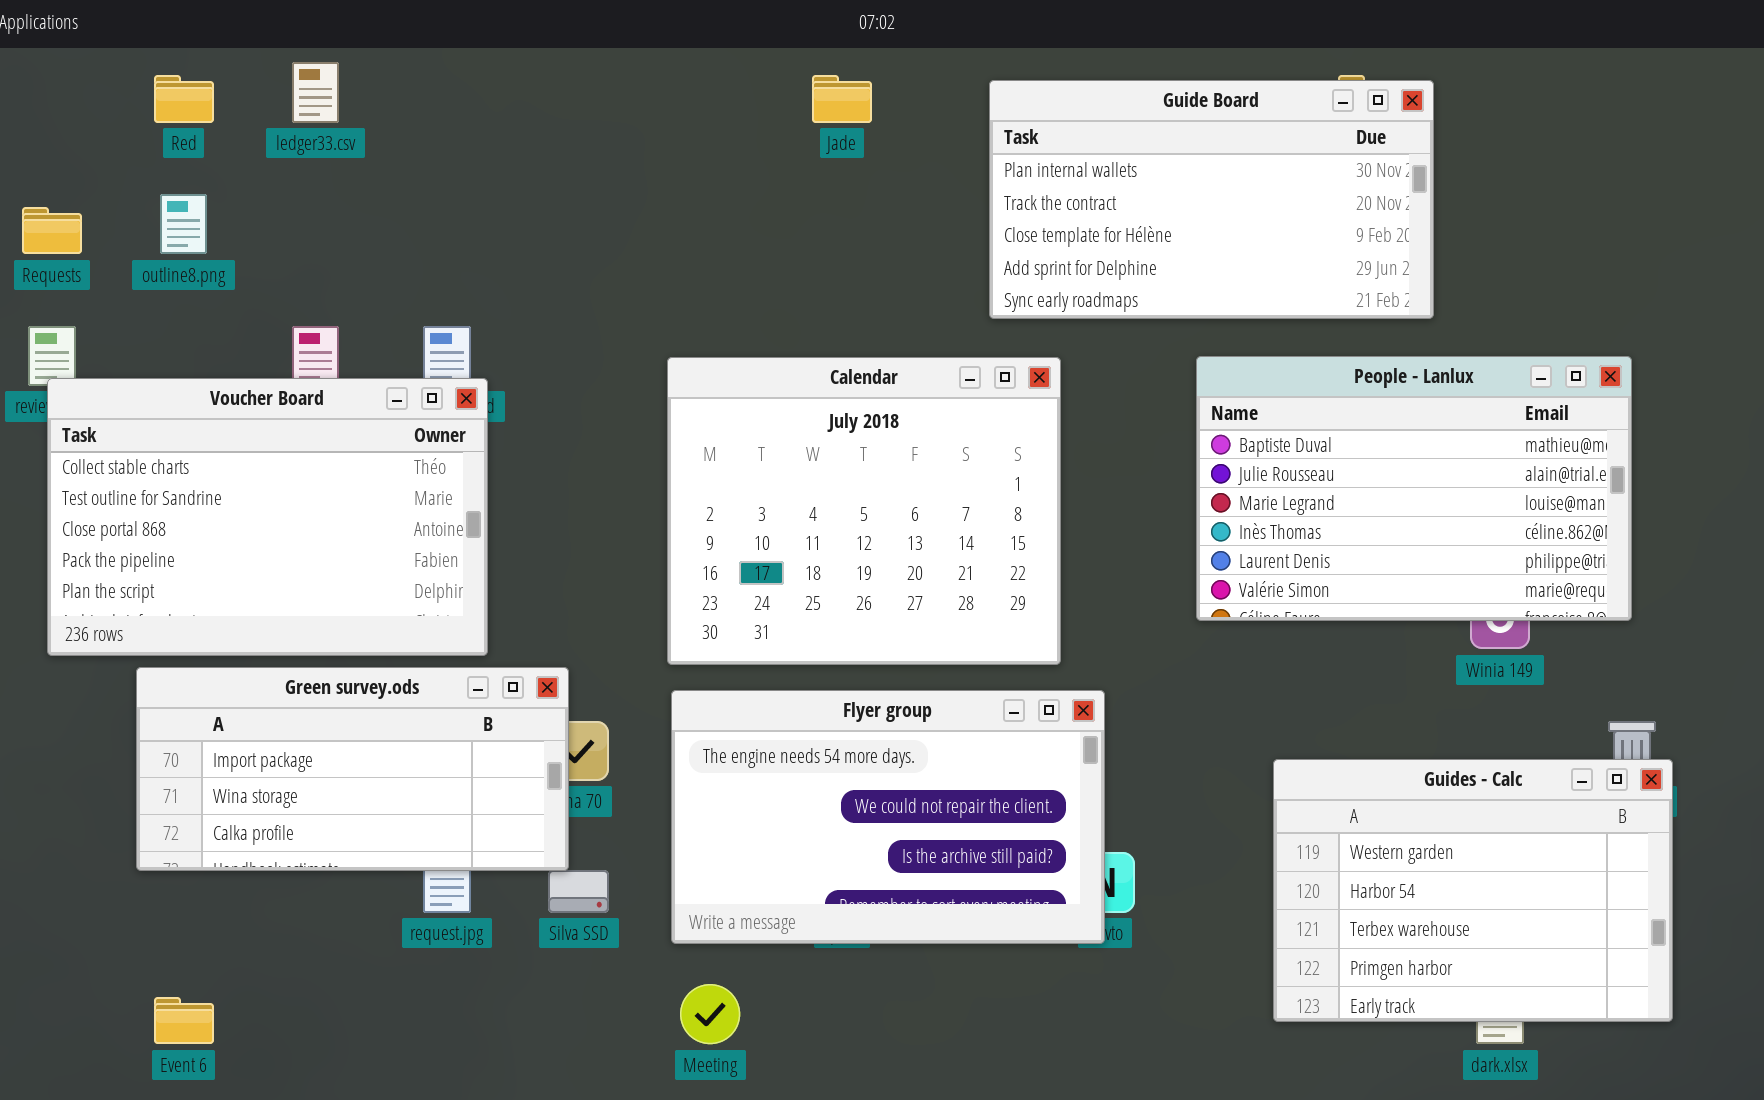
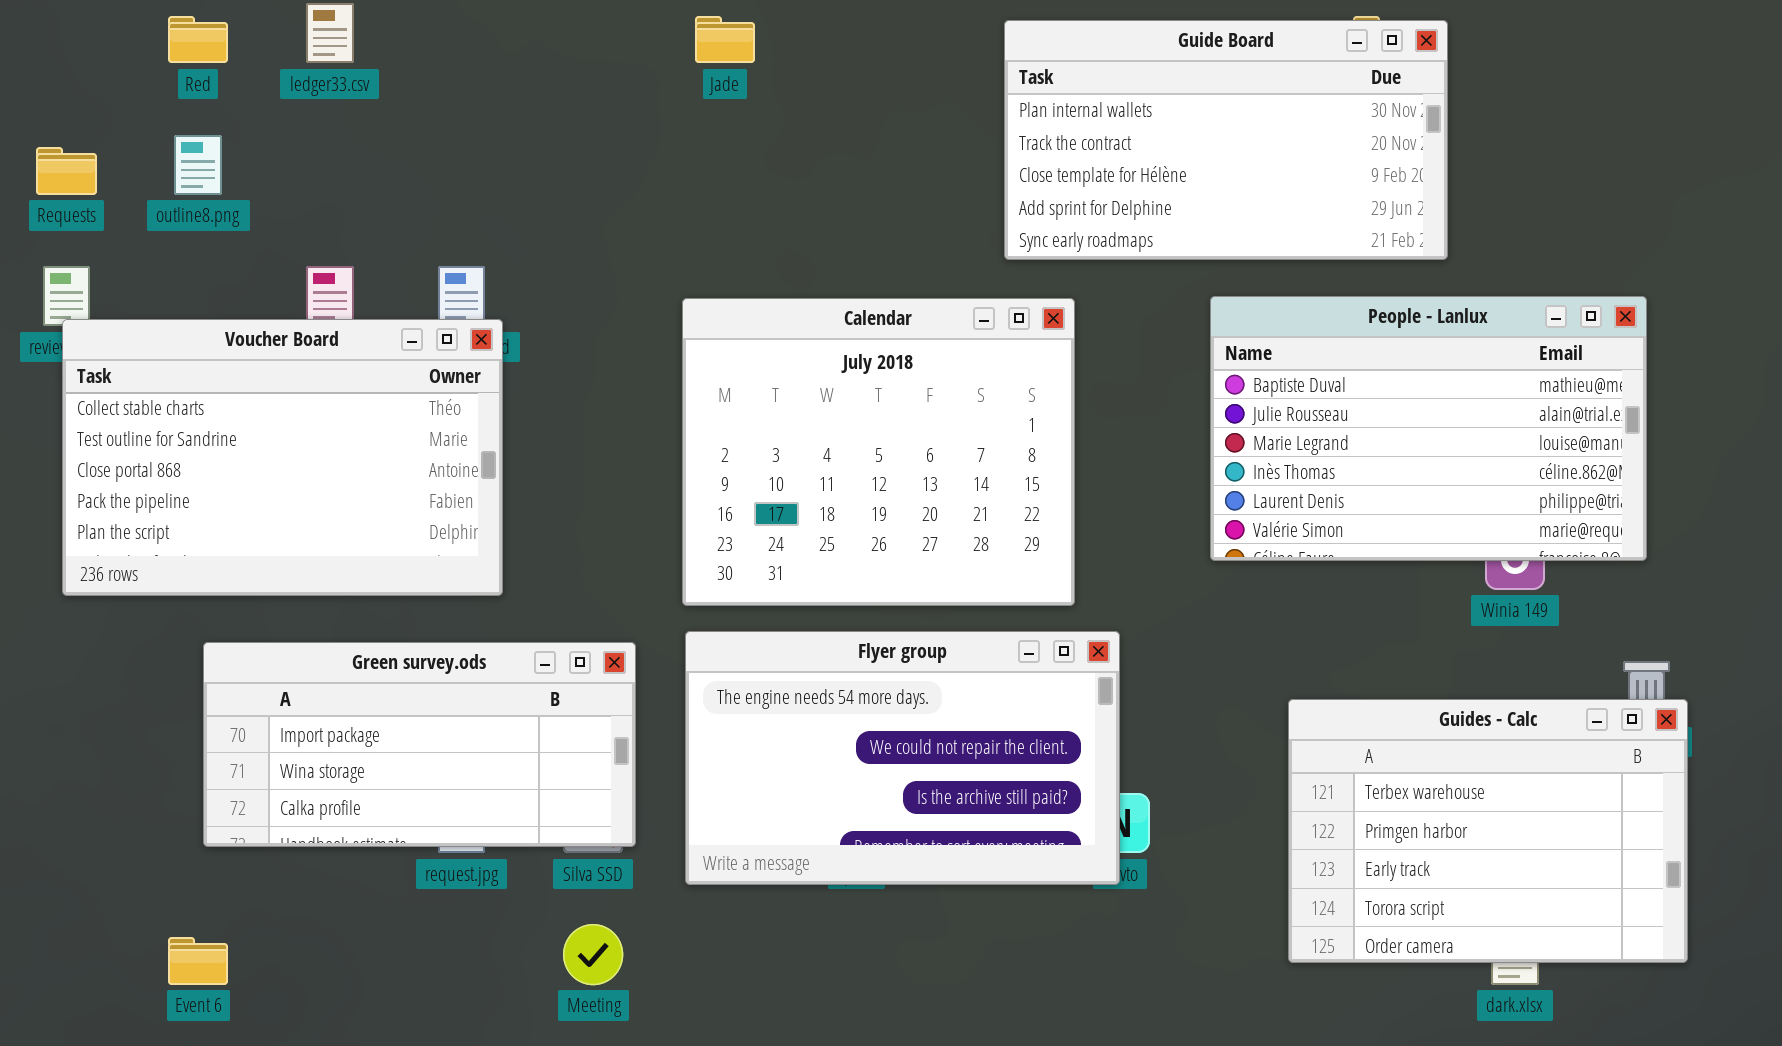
Jade: [812,75,872,123] -> [695,16,755,63], moved
Green survey.ods: [136,667,569,871] -> [203,642,636,847], moved
Guides - Calc: [1273,759,1673,1022] -> [1288,699,1688,963], scrolled down 2 rows
Meeting: [680,984,740,1044] -> [563,924,623,985], moved

